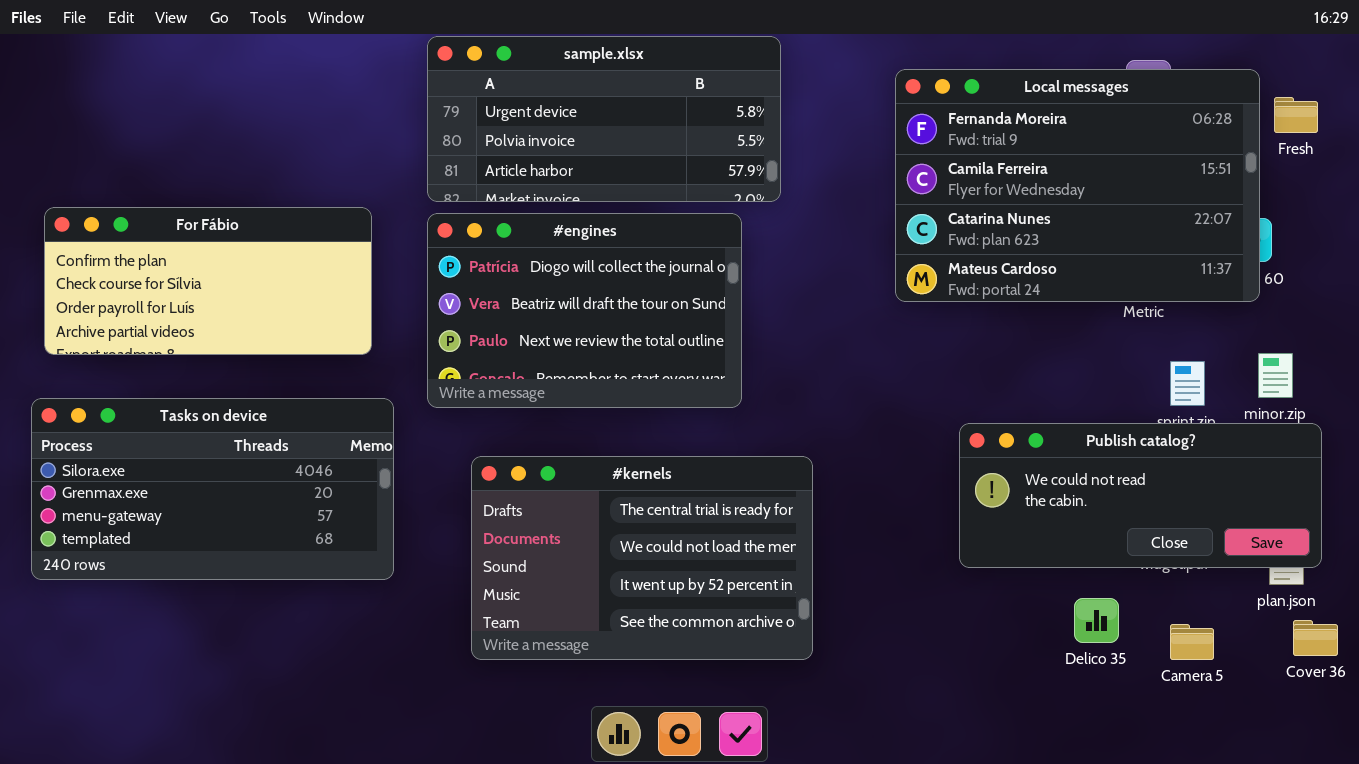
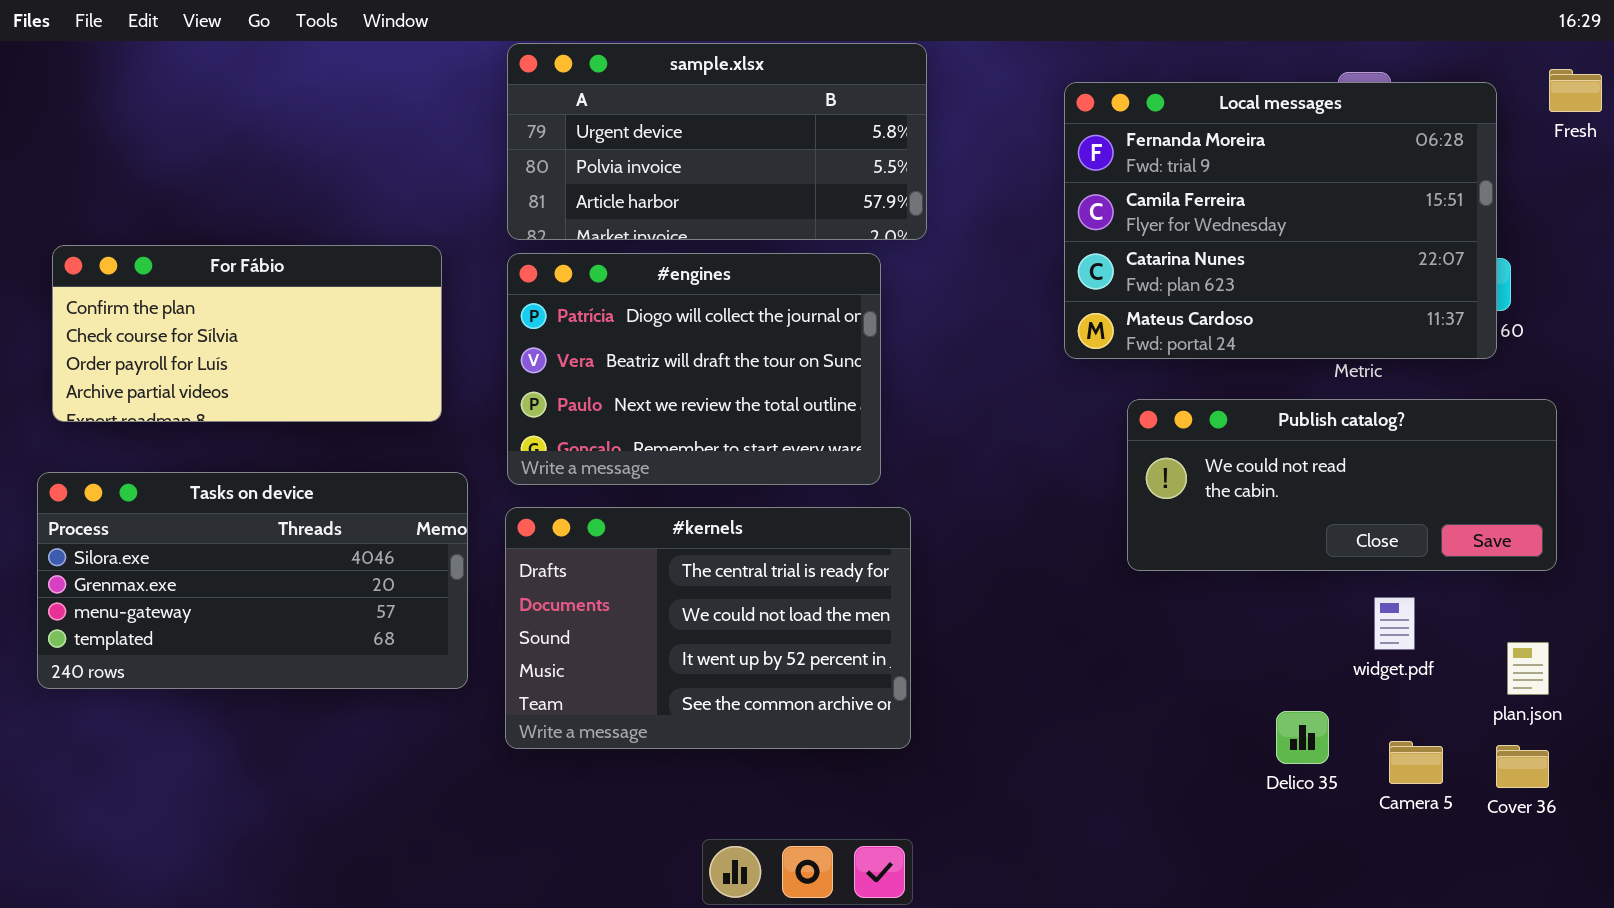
Fresh: [1274,97,1318,133] -> [1549,69,1602,112], moved
Publish catalog?: [959,423,1322,568] -> [1127,399,1557,571], moved
#kernels: [471,456,813,660] -> [505,507,911,749], moved
Cover 36: [1293,620,1338,656] -> [1496,745,1549,788], moved

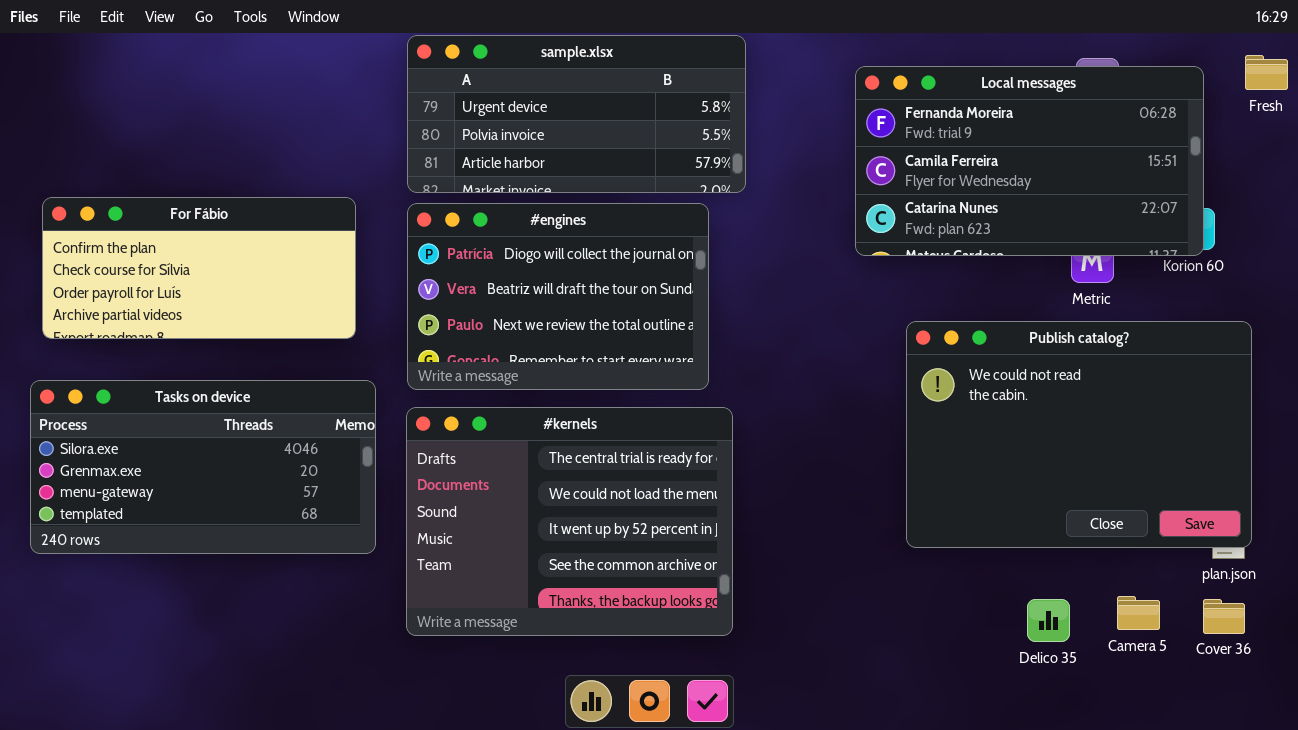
Local messages: [1064,82,1497,359] -> [855,66,1204,256], resized
Publish catalog?: [1127,399,1557,571] -> [906,321,1252,548], resized
#kernels: [505,507,911,749] -> [406,407,733,636], resized
Delico 35: [1276,711,1329,764] -> [1027,599,1070,642], moved

